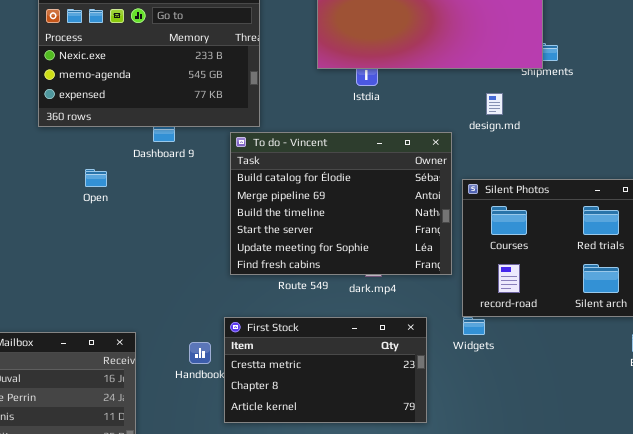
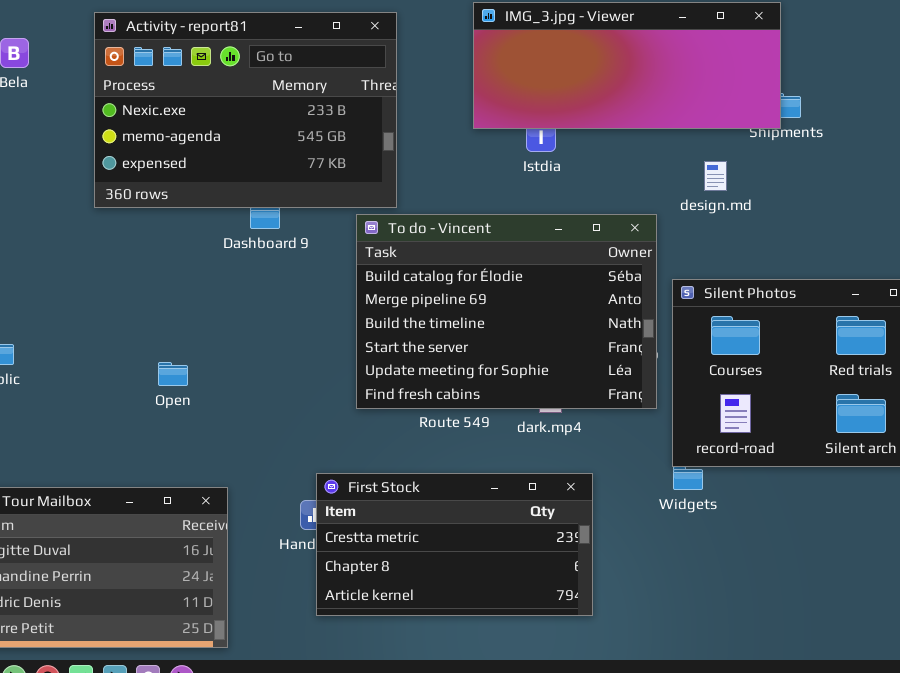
Open: [85,169,107,187] -> [158,362,188,386], moved
First Stock: [224,317,427,423] -> [316,473,593,616], moved

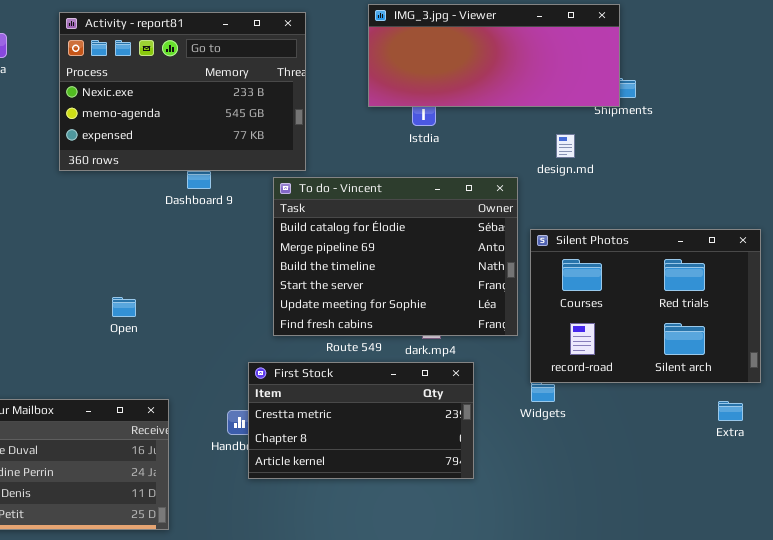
First Stock: [316,473,593,616] -> [248,362,474,479], moved

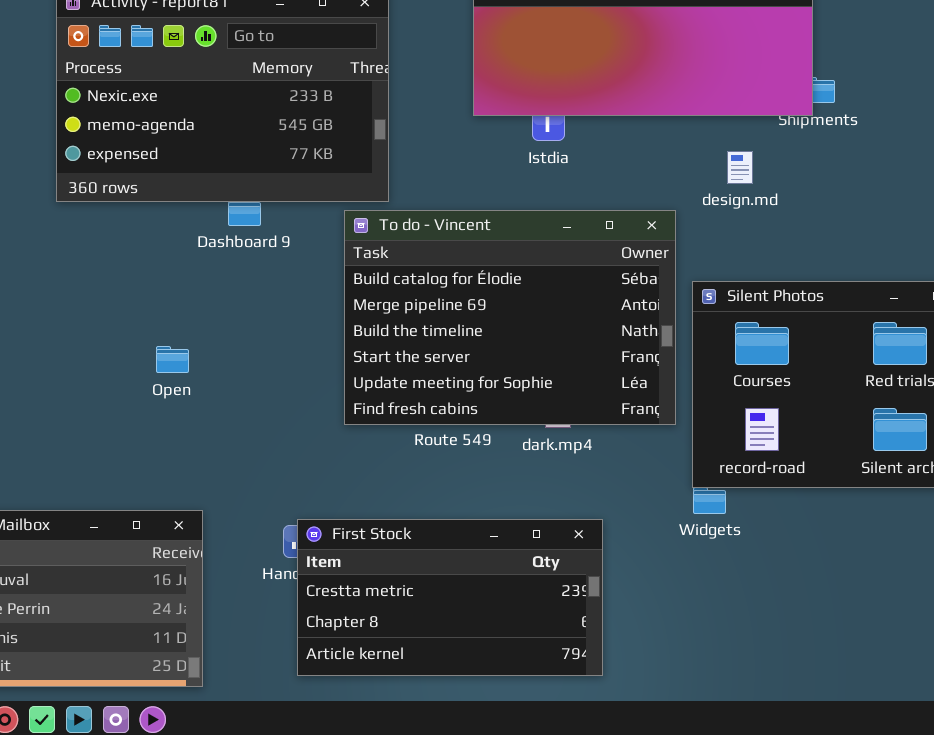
Open: [112,297,136,317] -> [156,346,189,373], moved
First Stock: [248,362,474,479] -> [297,519,603,676], moved

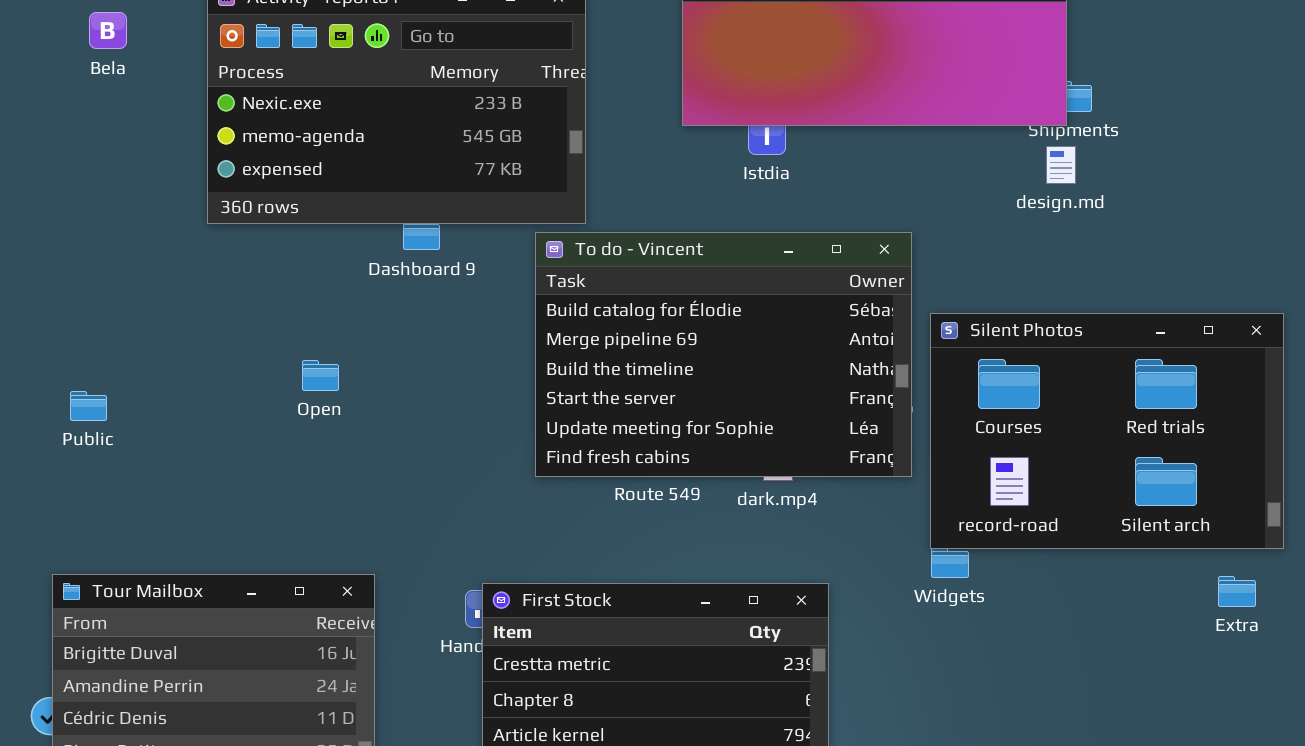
design.md: [727,151,753,184] -> [1046,146,1076,184], moved
Open: [156,346,189,373] -> [302,360,339,391], moved

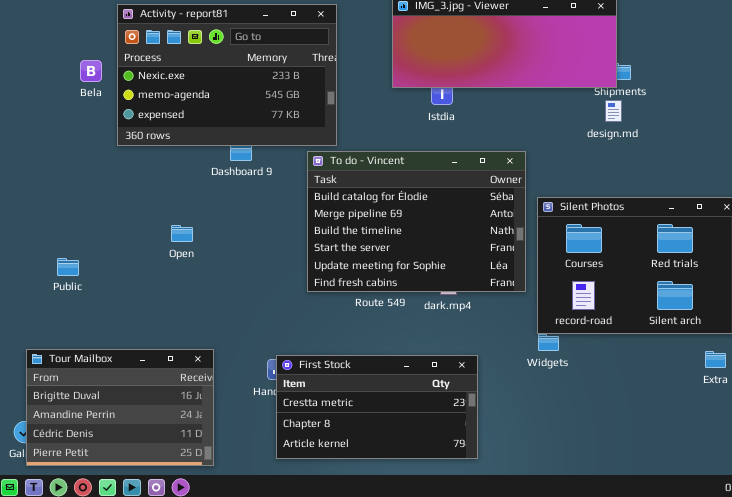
Bela: [89,12,127,49] -> [80,60,102,82], moved
Public: [70,391,107,421] -> [57,258,79,276], moved

